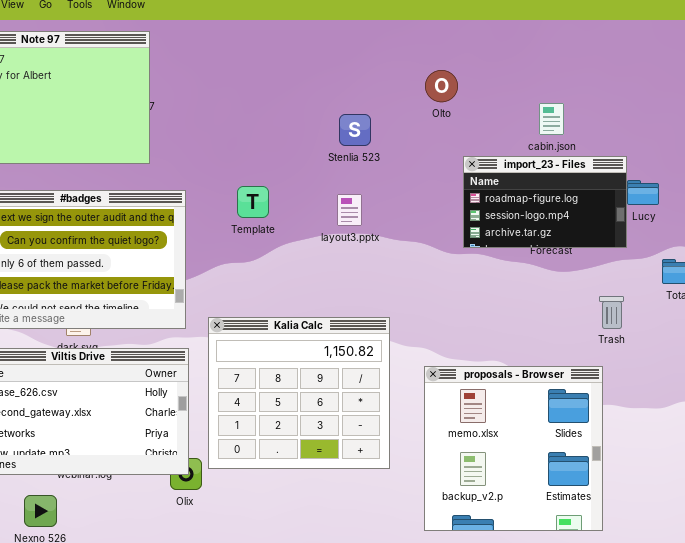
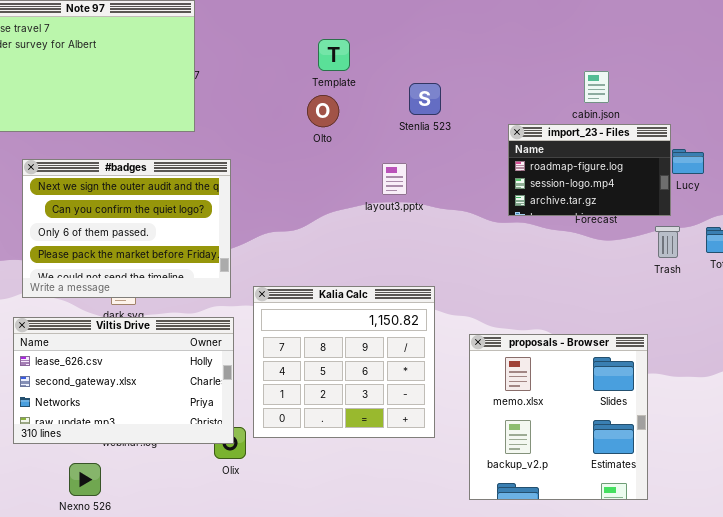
Olto: [425,70,458,102] -> [307,95,339,127], moved
Stenlia 523: [339,114,371,146] -> [409,83,441,115], moved
Template: [237,186,269,218] -> [318,39,350,71], moved
Trash: [599,296,624,329] -> [655,226,680,258], moved

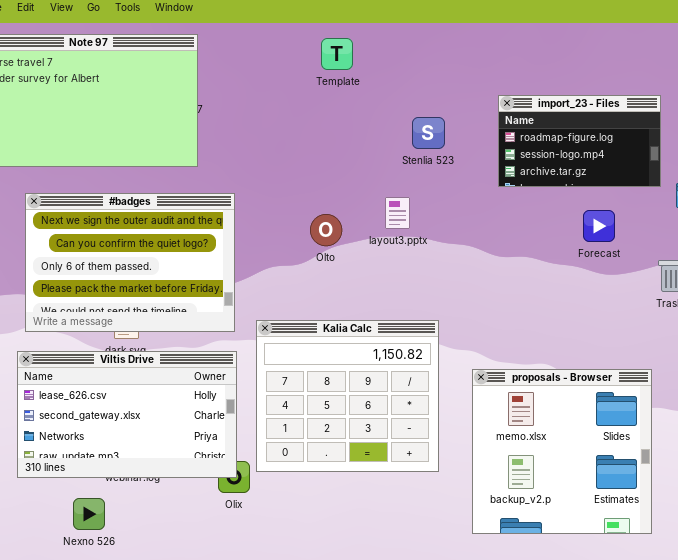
Template: [318,39,350,71] -> [321,38,353,70], moved
Olto: [307,95,339,127] -> [310,214,342,246], moved
import_23 - Files: [508,124,671,216] -> [498,95,661,187], moved

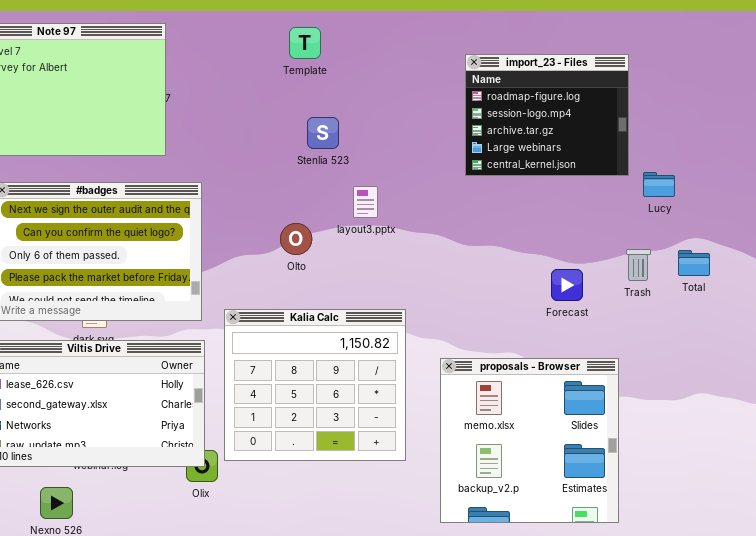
import_23 - Files: [498,95,661,187] -> [465,54,629,176], resized
Stenlia 523: [412,117,445,149] -> [307,117,339,149], moved
Forecast: [583,210,615,242] -> [551,269,583,301], moved
Olto: [310,214,342,246] -> [280,223,312,255], moved

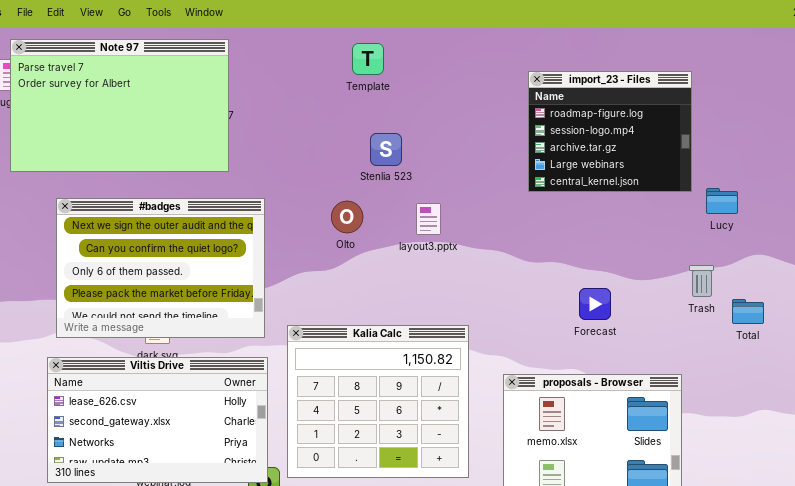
Olto: [280,223,312,255] -> [331,201,363,233], moved
Total: [678,250,710,276] -> [732,299,764,324], moved
Forecast: [551,269,583,301] -> [579,288,611,320], moved

